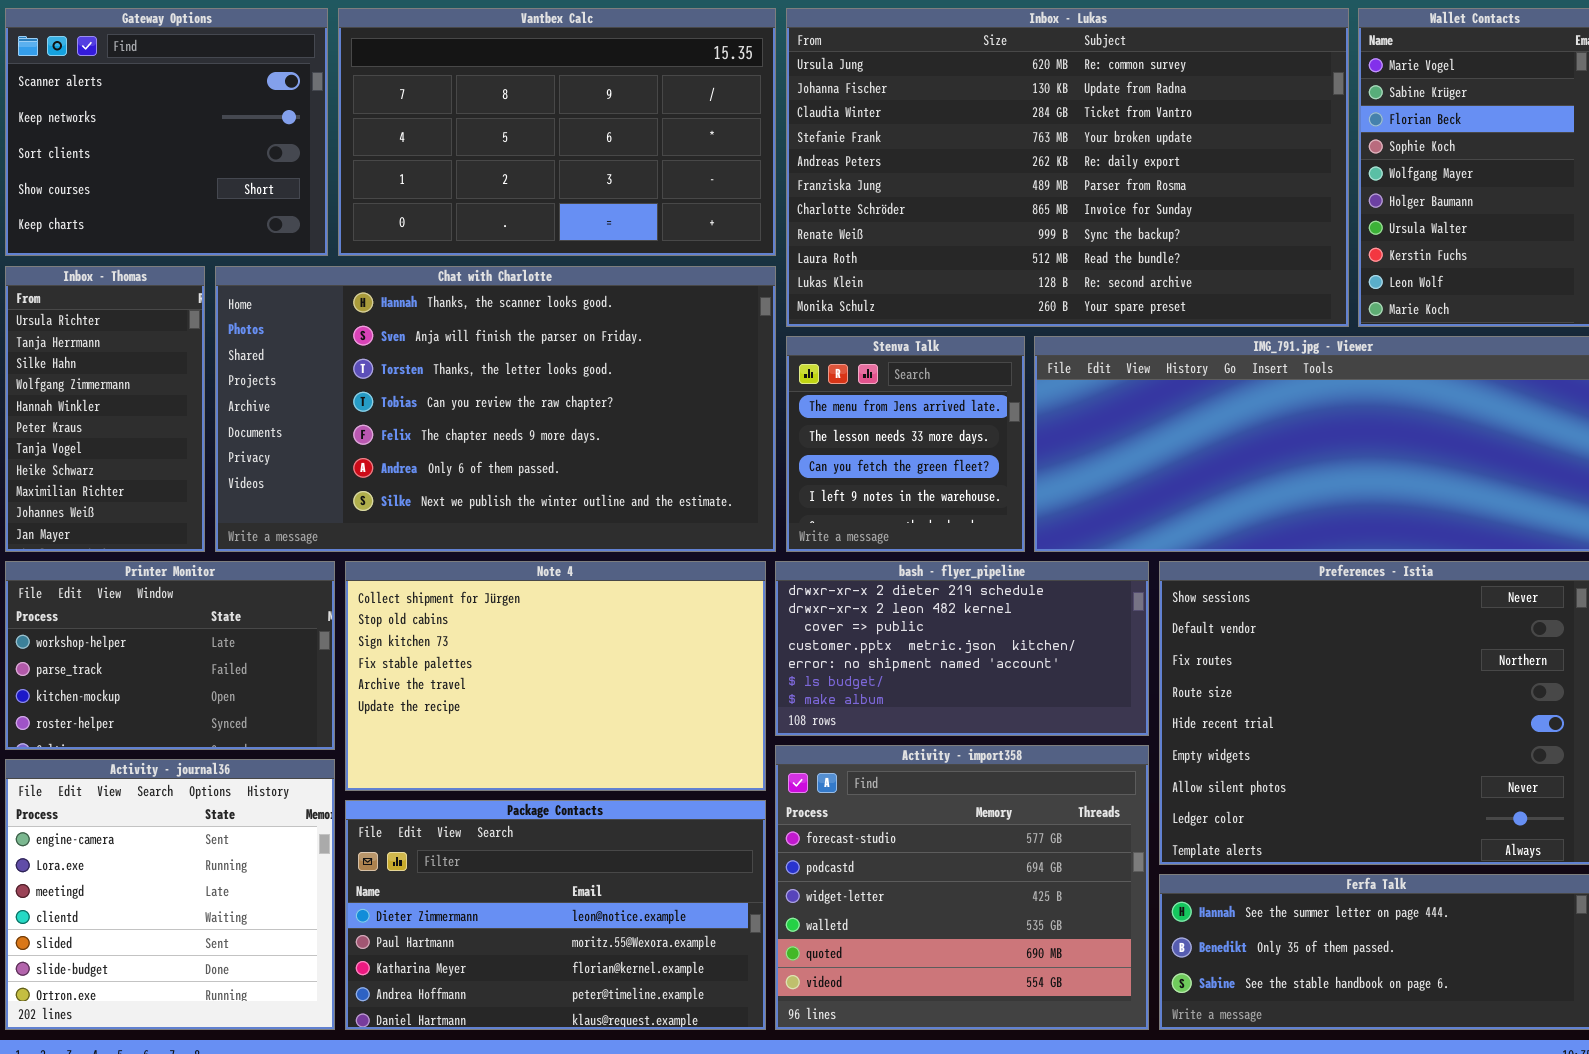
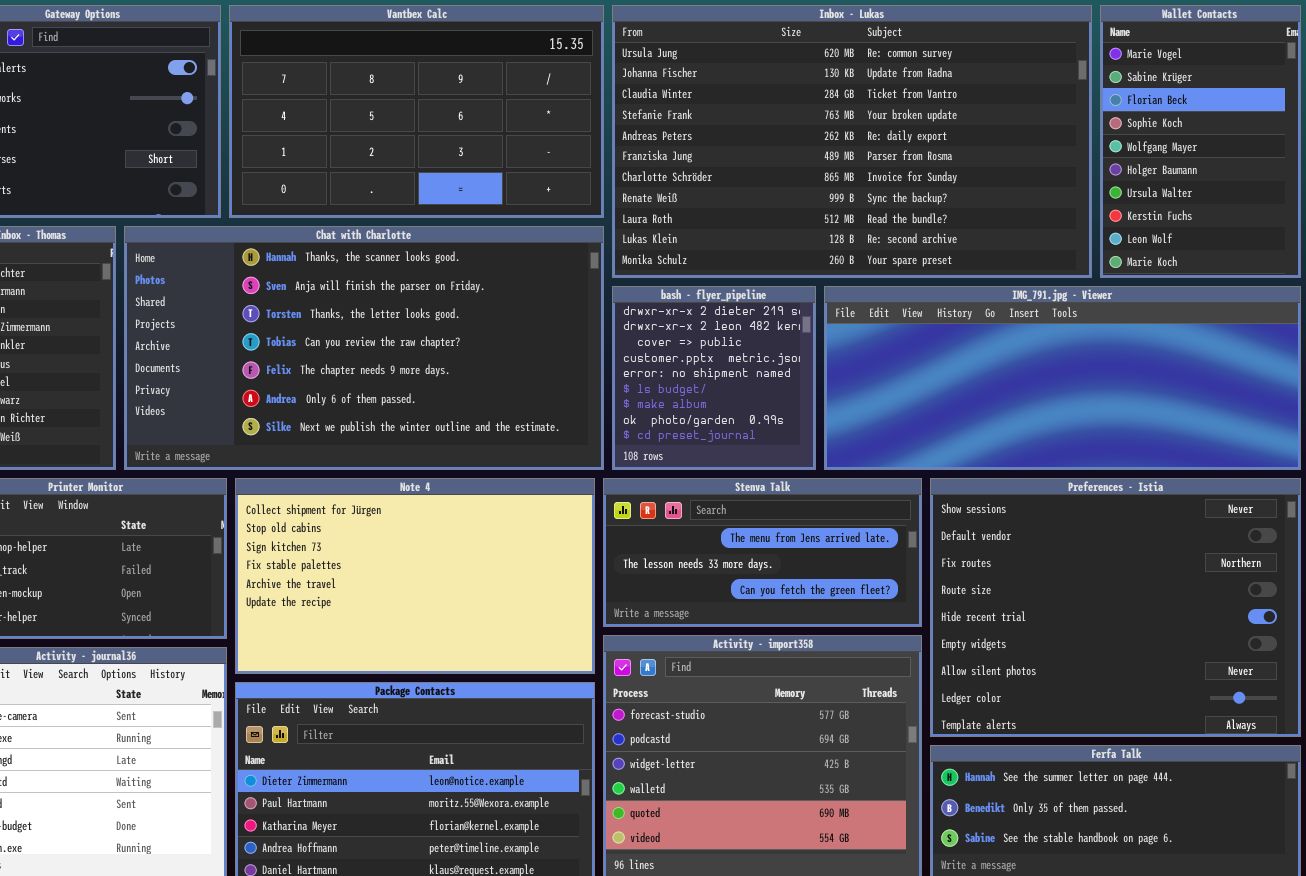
Stenva Talk: [786,336,1025,552] -> [603,478,922,627], moved, resized
bash - flyer_pipeline: [775,561,1149,736] -> [612,286,816,470], moved, resized

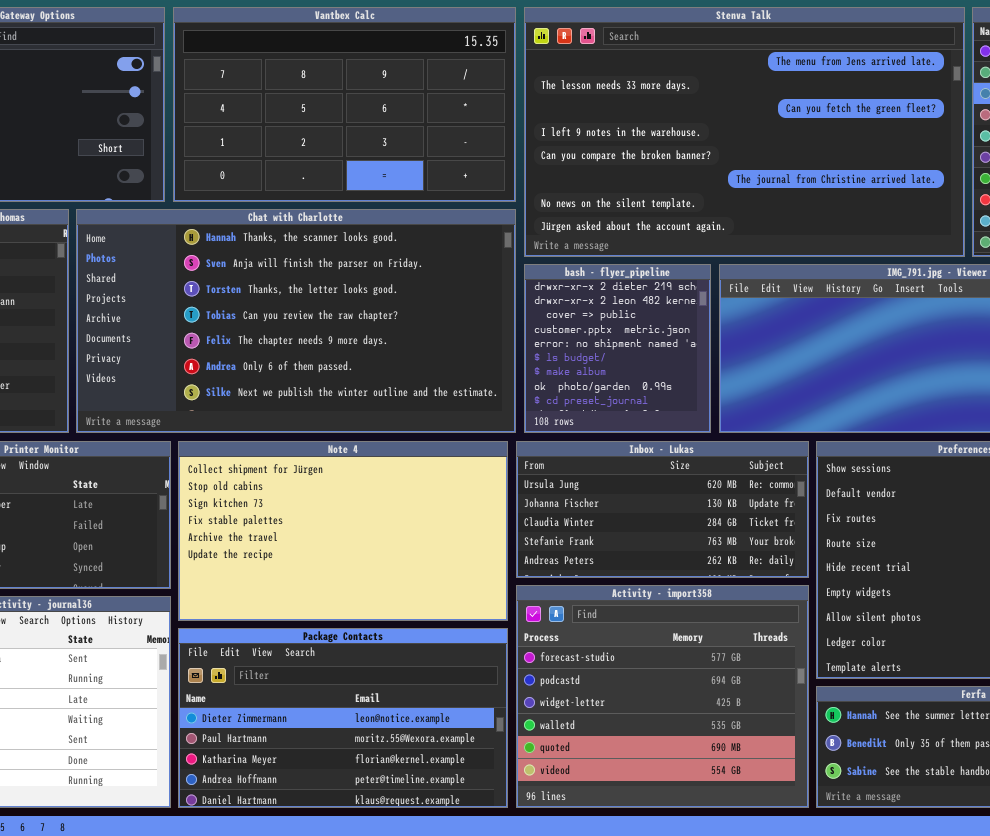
Inbox - Lukas: [612,5,1092,278] -> [516,441,809,578], moved, resized
Stenva Talk: [603,478,922,627] -> [524,7,965,257], moved, resized

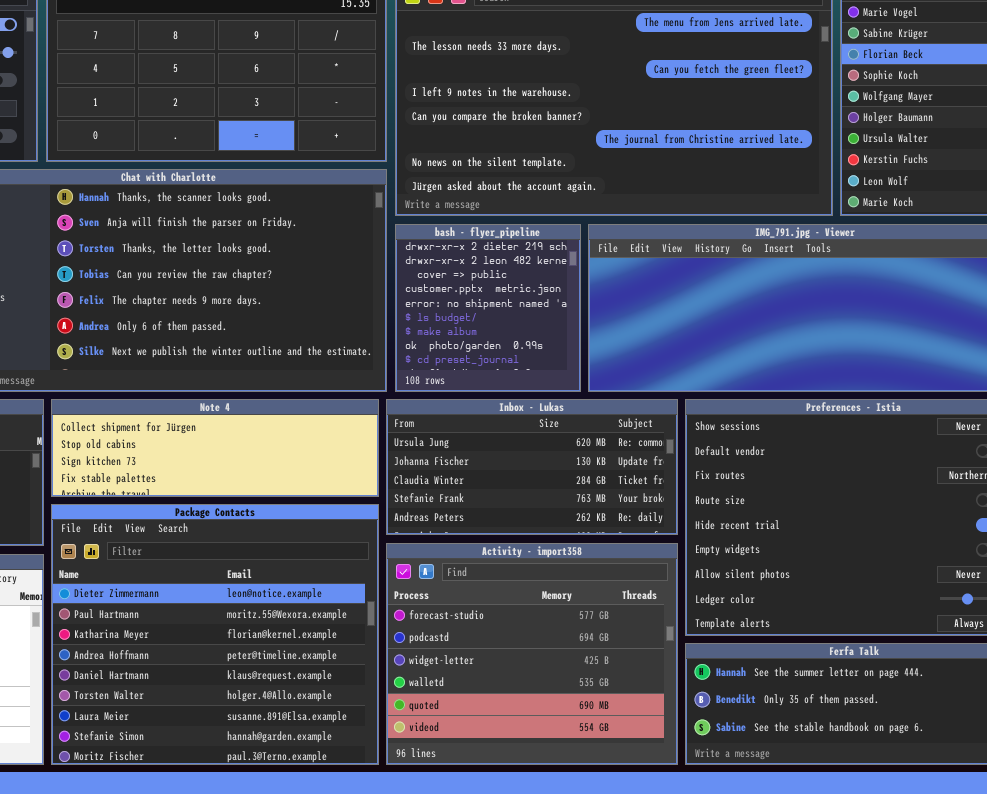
Note 4: [178,441,508,621] -> [51,399,379,497], resized
Package Contacts: [178,628,508,808] -> [51,504,379,765], resized

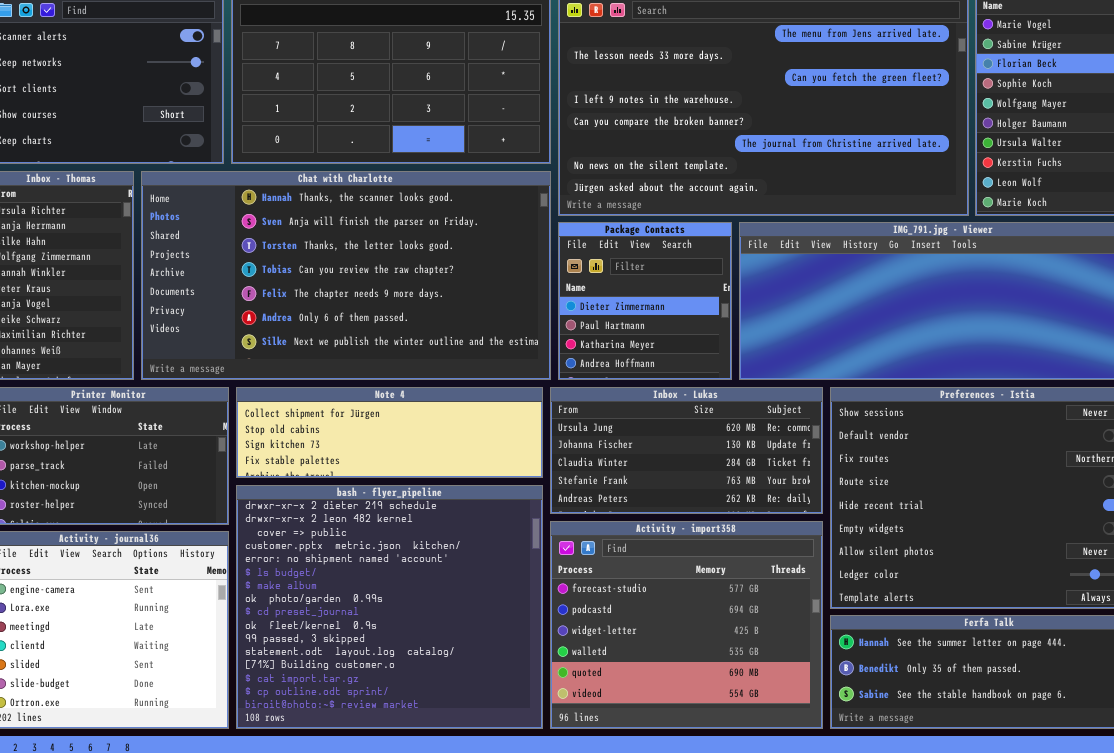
bash - flyer_pipeline: [395,224,581,392] -> [236,485,543,729], moved, resized
Package Contacts: [51,504,379,765] -> [558,222,732,380], moved, resized

